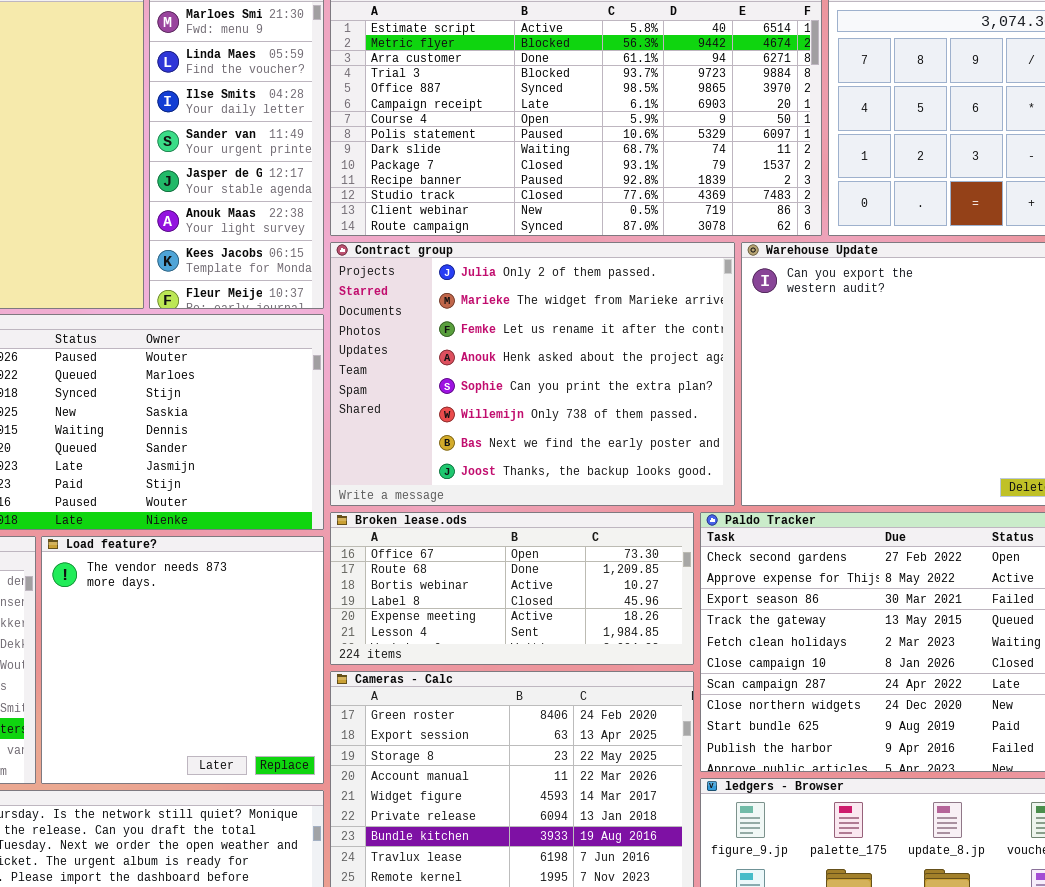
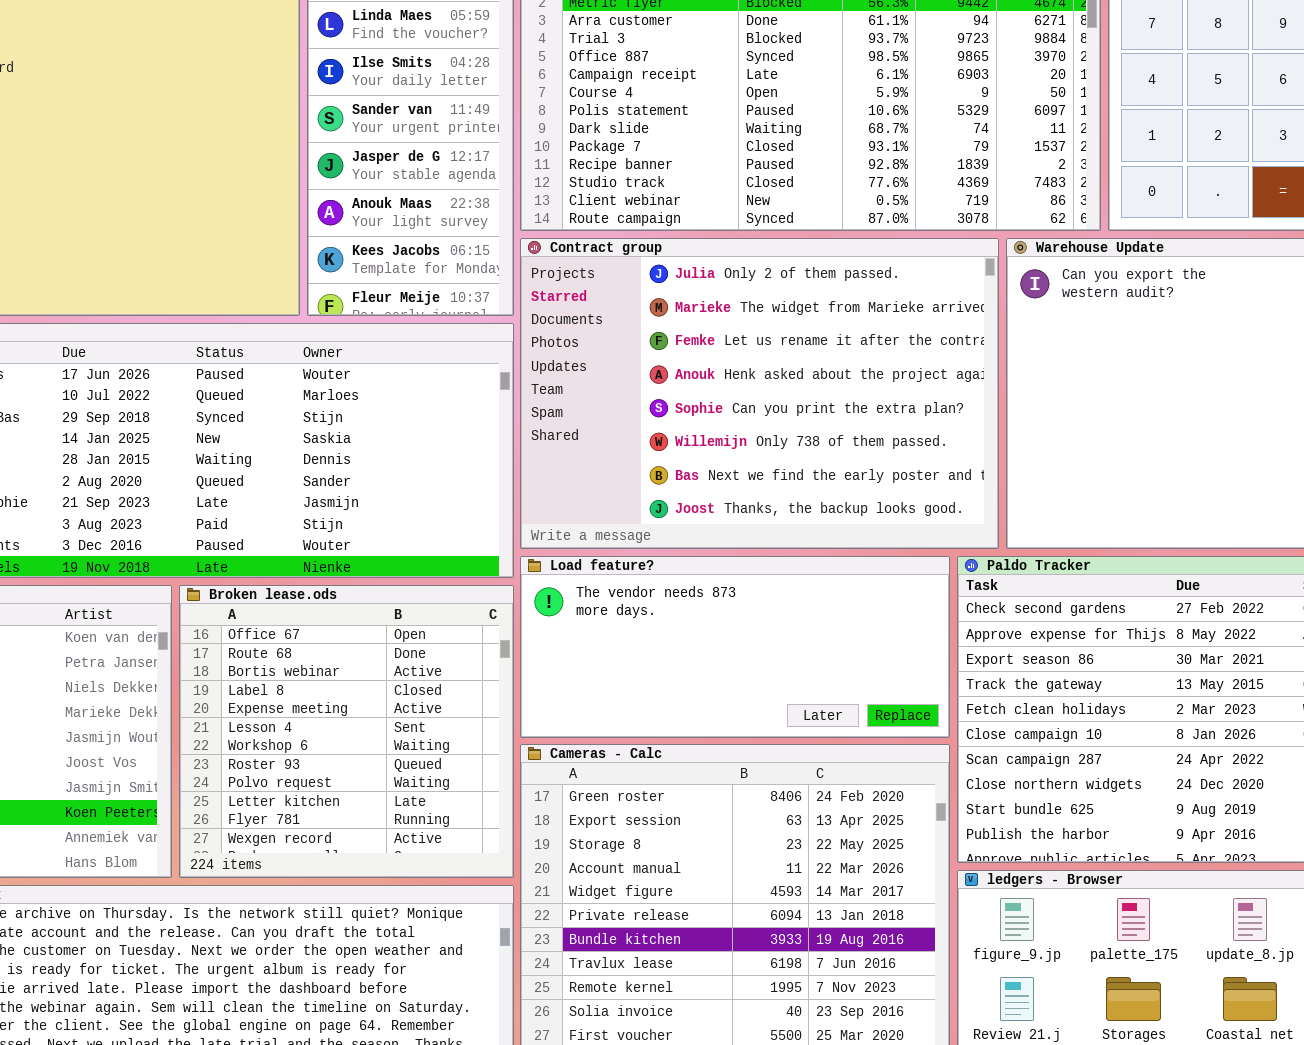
Broken lease.ods: [330,512,694,665] -> [179,585,514,878], moved, resized
Load feature?: [41,536,324,784] -> [520,556,950,738], moved, resized

